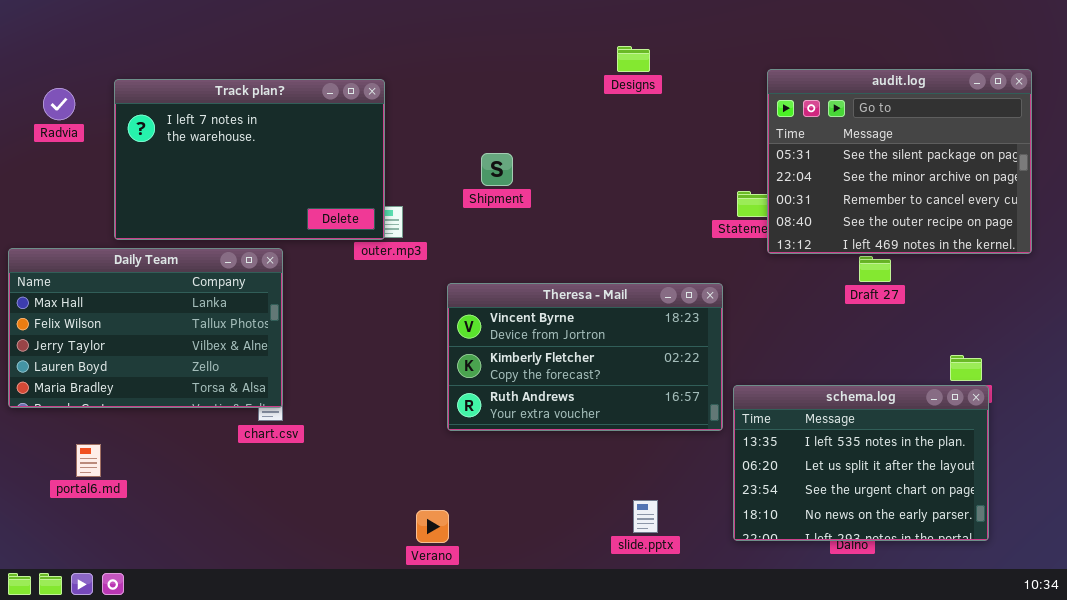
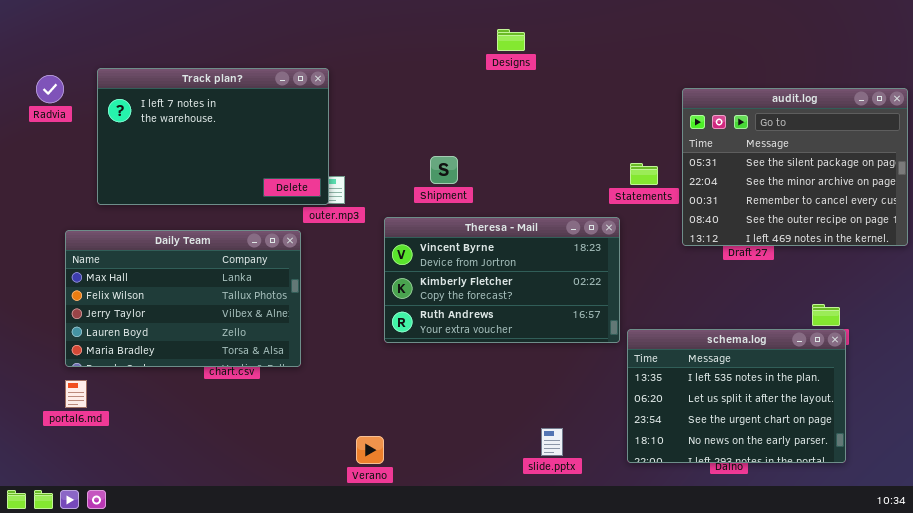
Designs: [617,46,650,72] -> [497,29,525,51], moved
audit.log: [767,69,1032,254] -> [682,88,908,246], moved
Shipment: [481,153,513,186] -> [430,156,458,184], moved
Daily Team: [8,248,283,408] -> [65,230,301,367], moved
Theresa - Mail: [447,283,723,431] -> [384,217,620,343], moved

